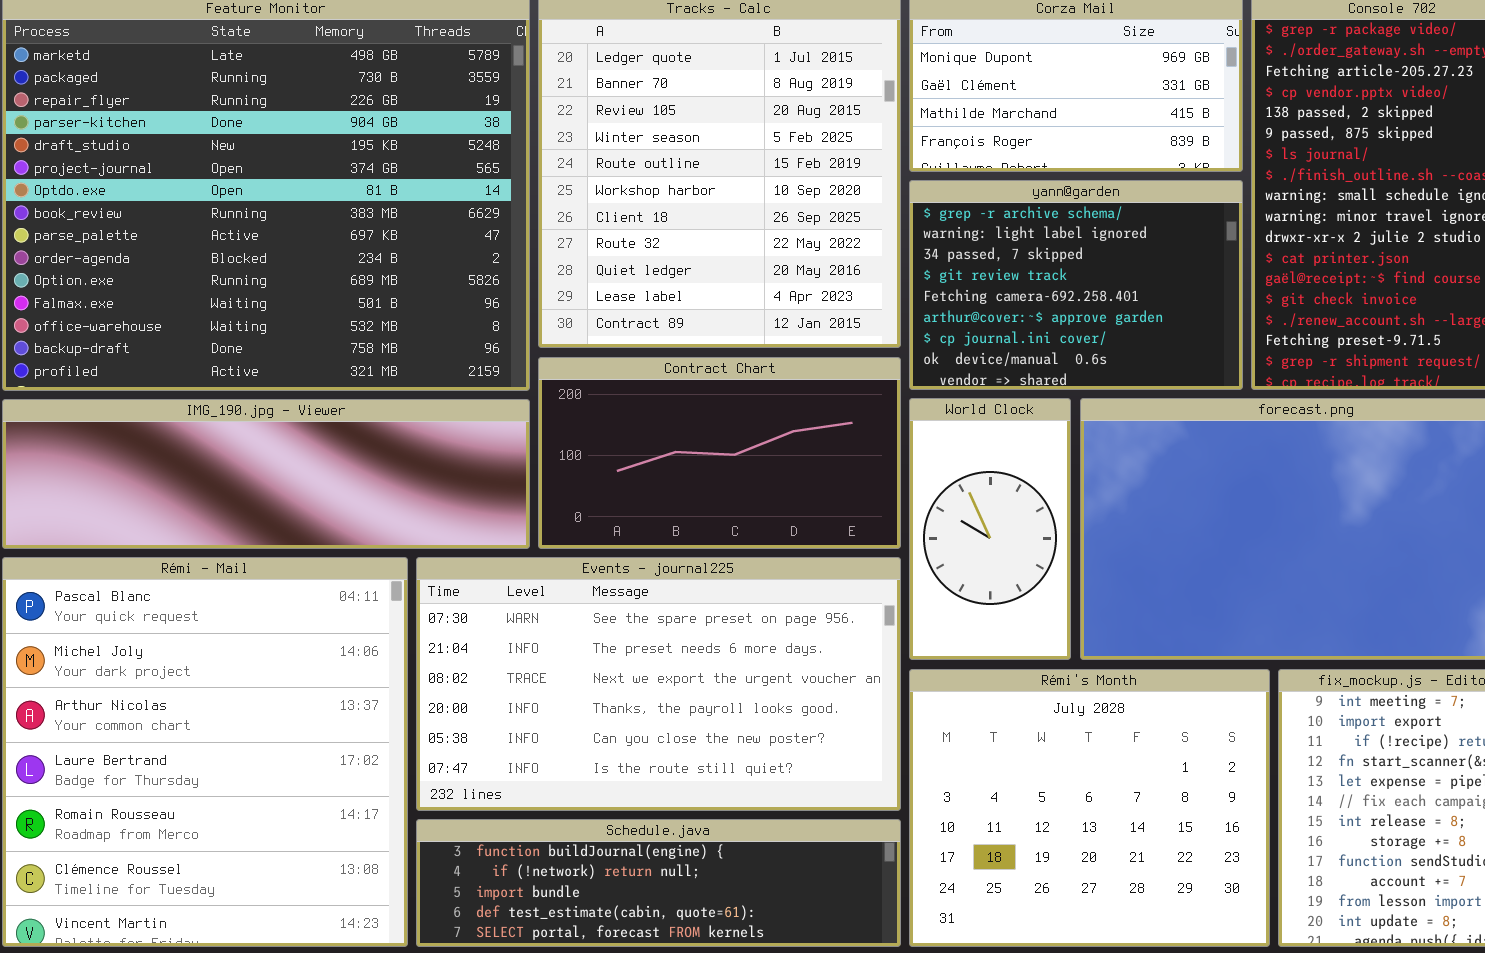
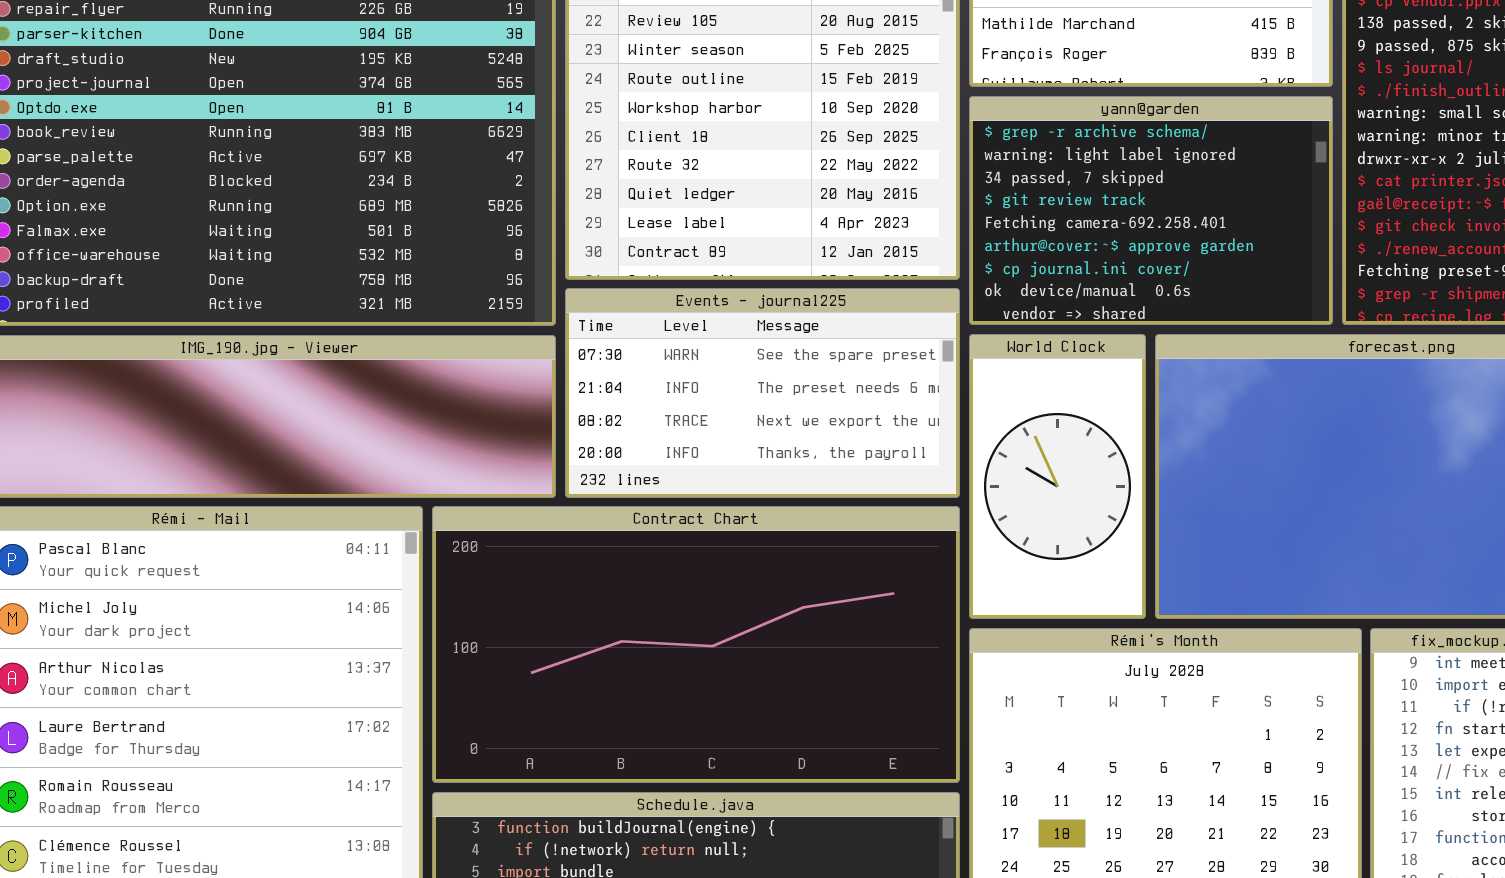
Contract Chart: [538,357,901,549] -> [432,506,960,783], moved, resized
Events - journal225: [416,557,901,811] -> [565,288,960,498], moved, resized

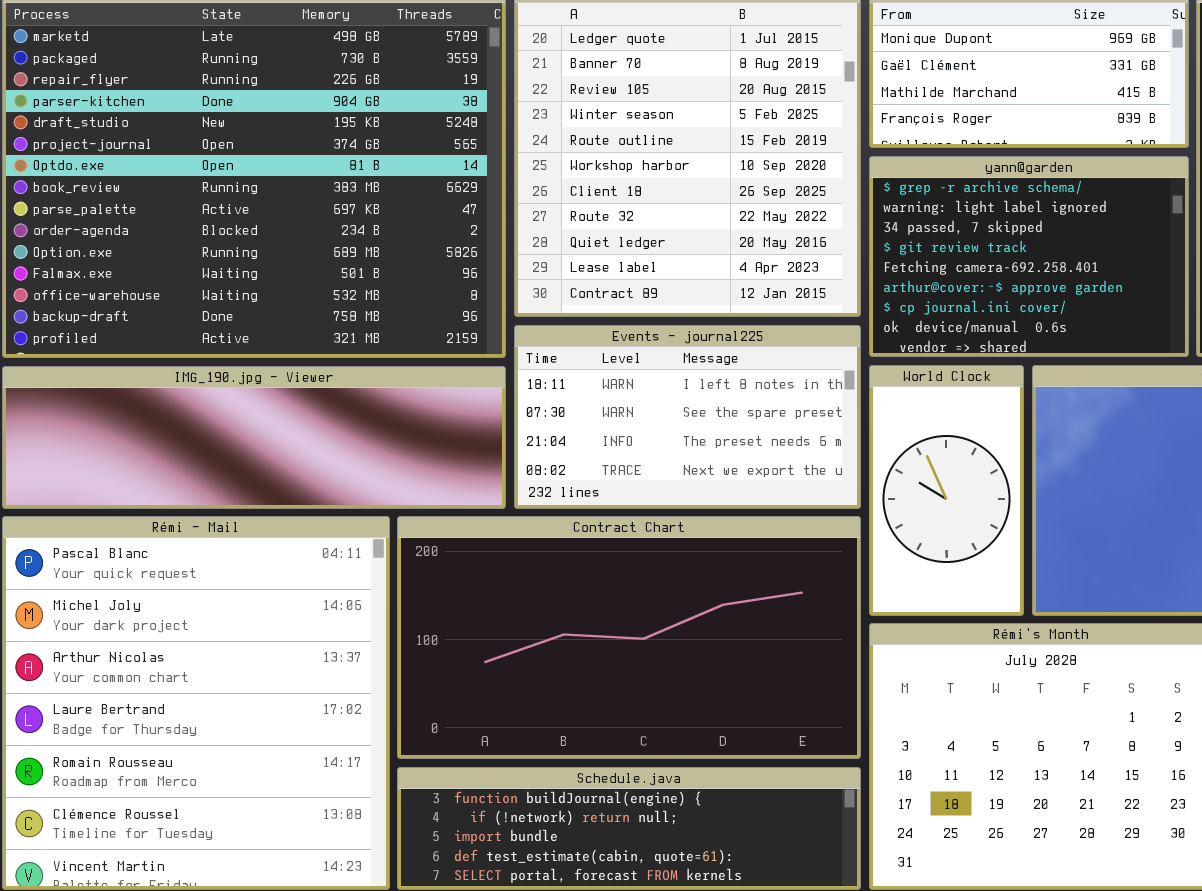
Events - journal225: [565,288,960,498] -> [514,325,861,509], scrolled up 1 row

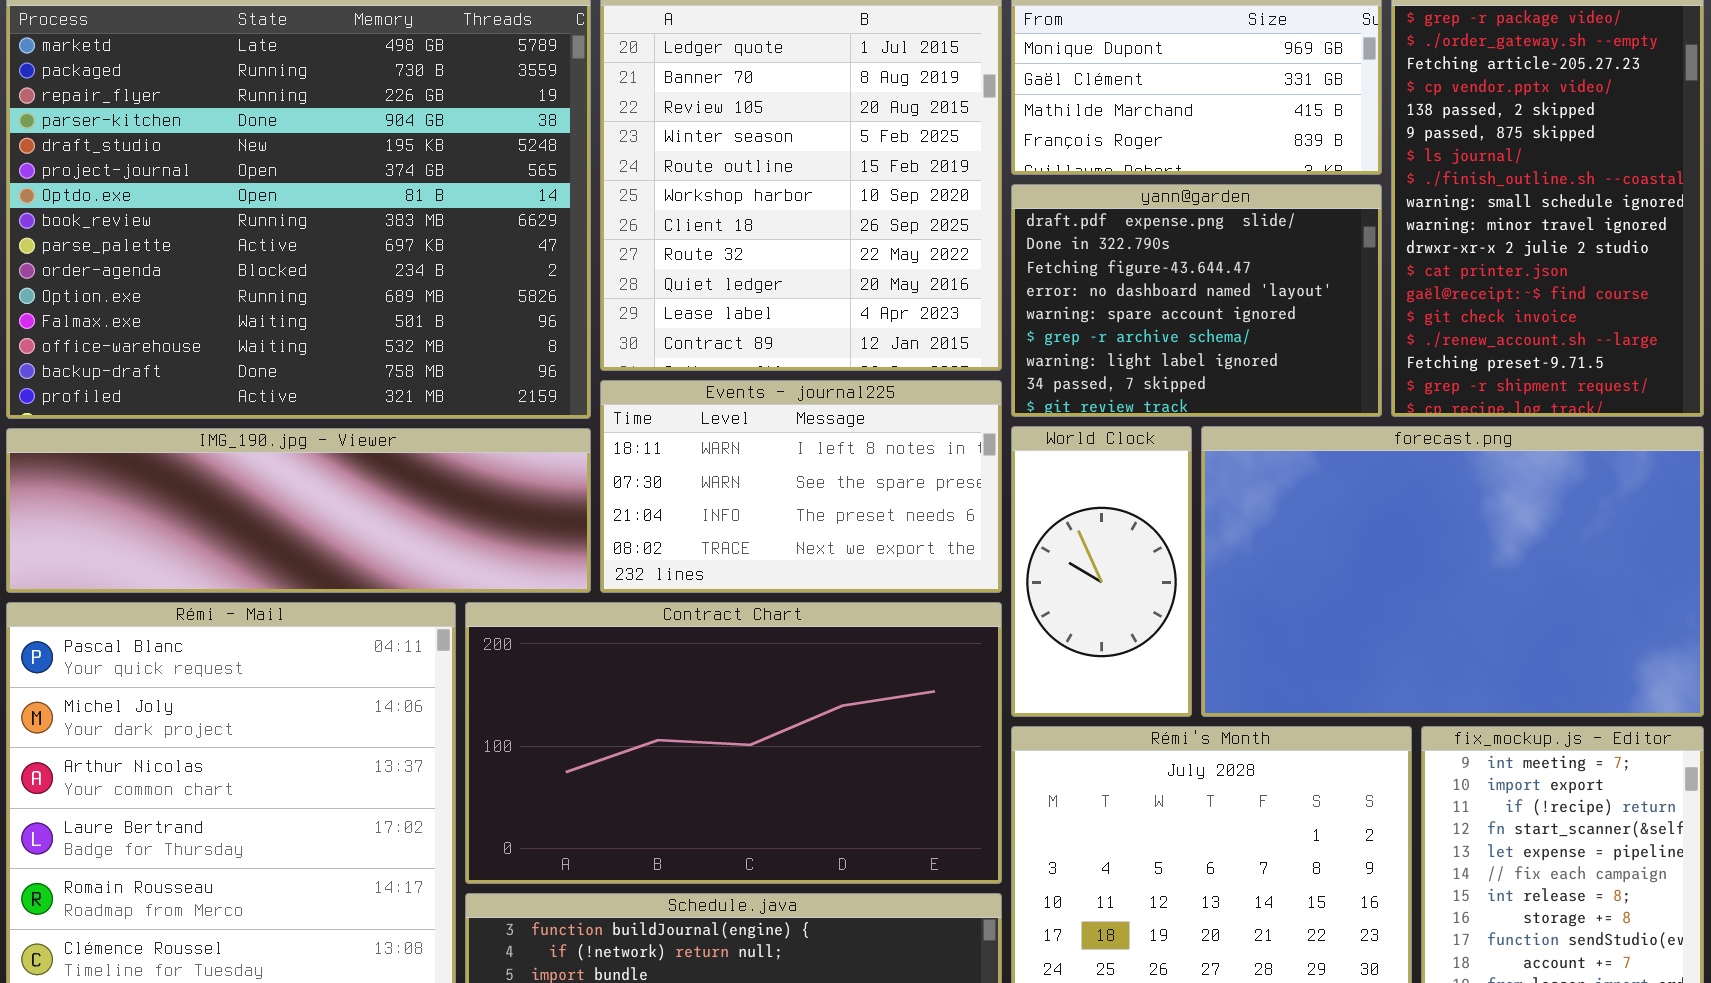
yann@garden: [869,156,1189,357] -> [1011,184,1382,417], scrolled up 5 rows

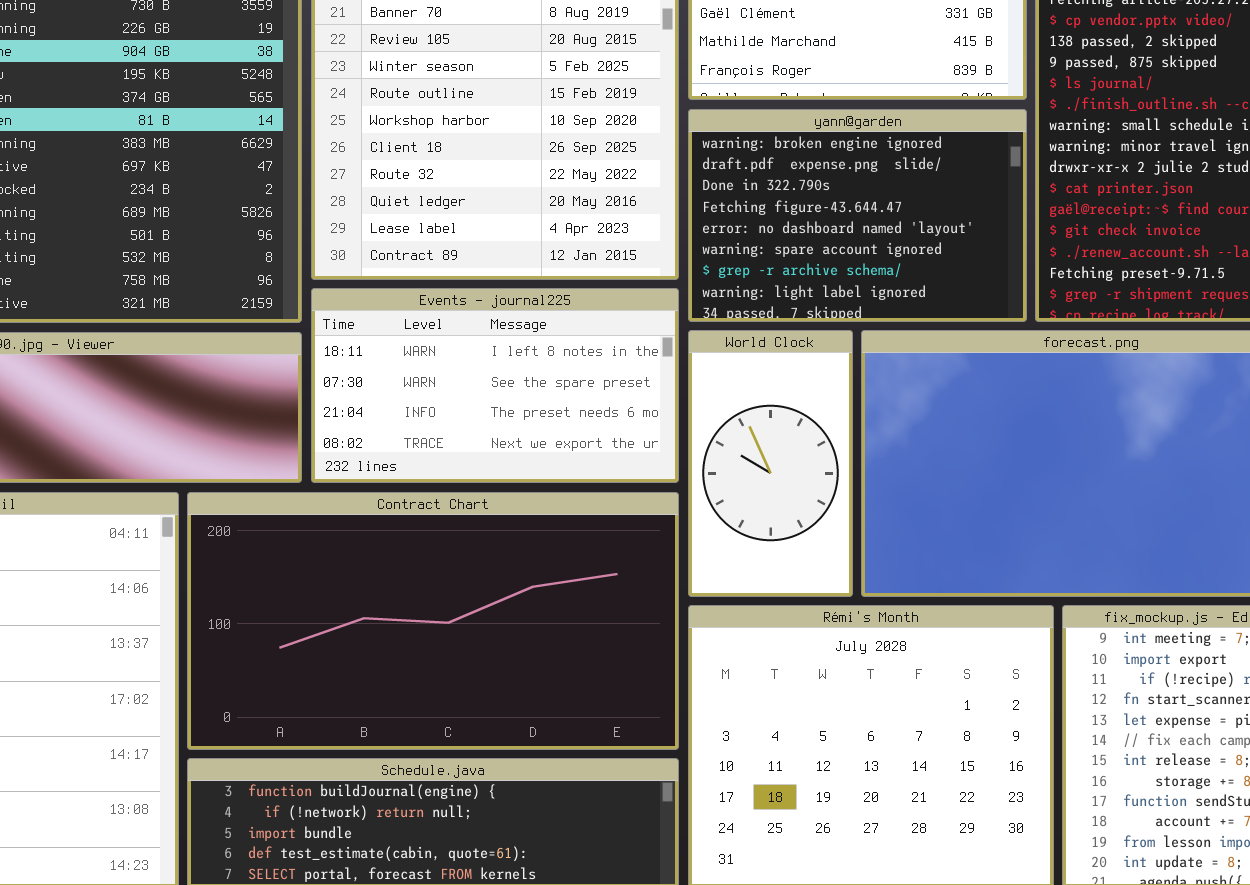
yann@garden: [1011,184,1382,417] -> [688,109,1027,322], scrolled up 1 row

